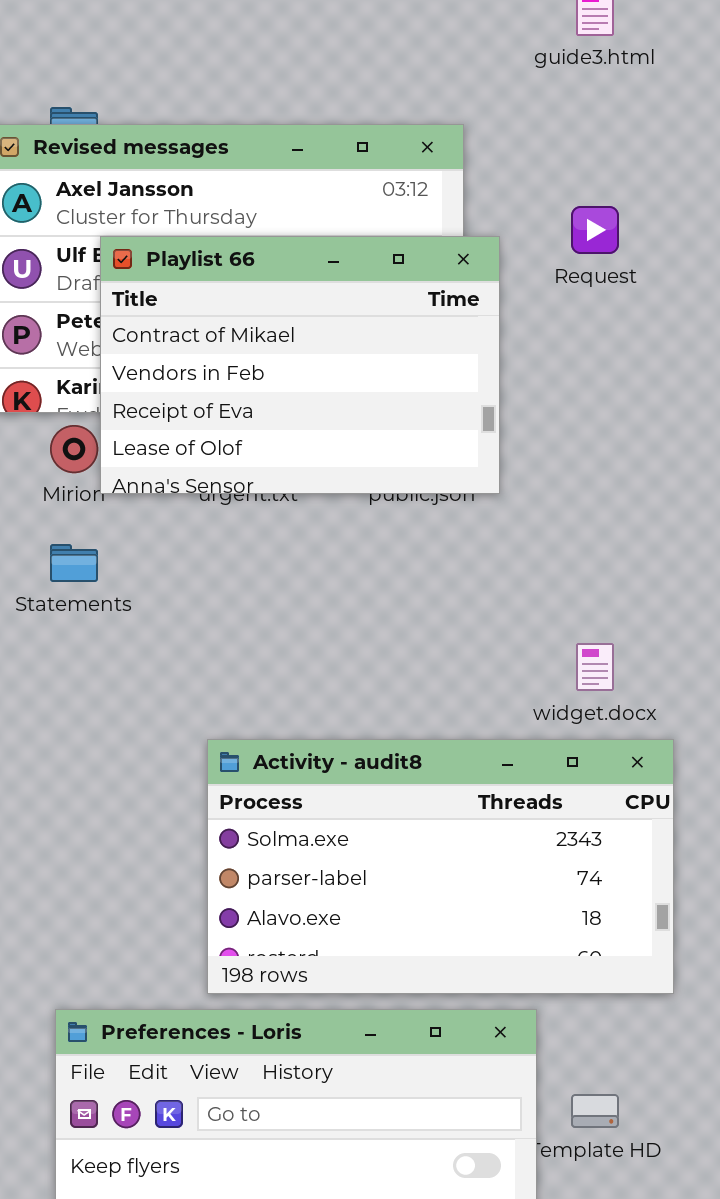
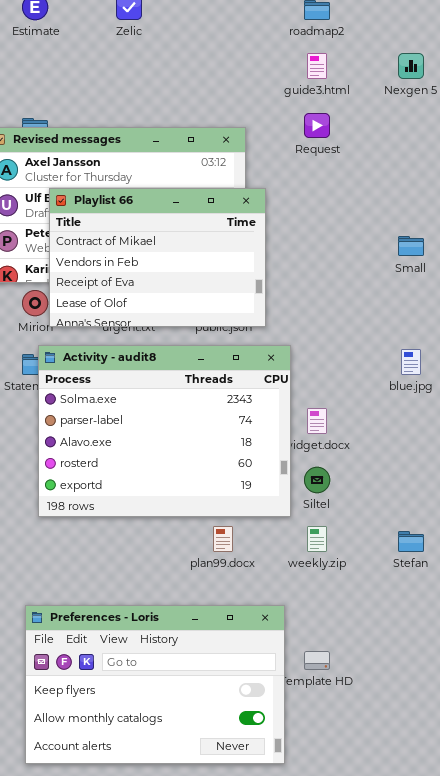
Request: [571,206,619,254] -> [304,113,330,138], moved
Activity - audit8: [207,739,674,994] -> [38,345,291,517], moved, resized

